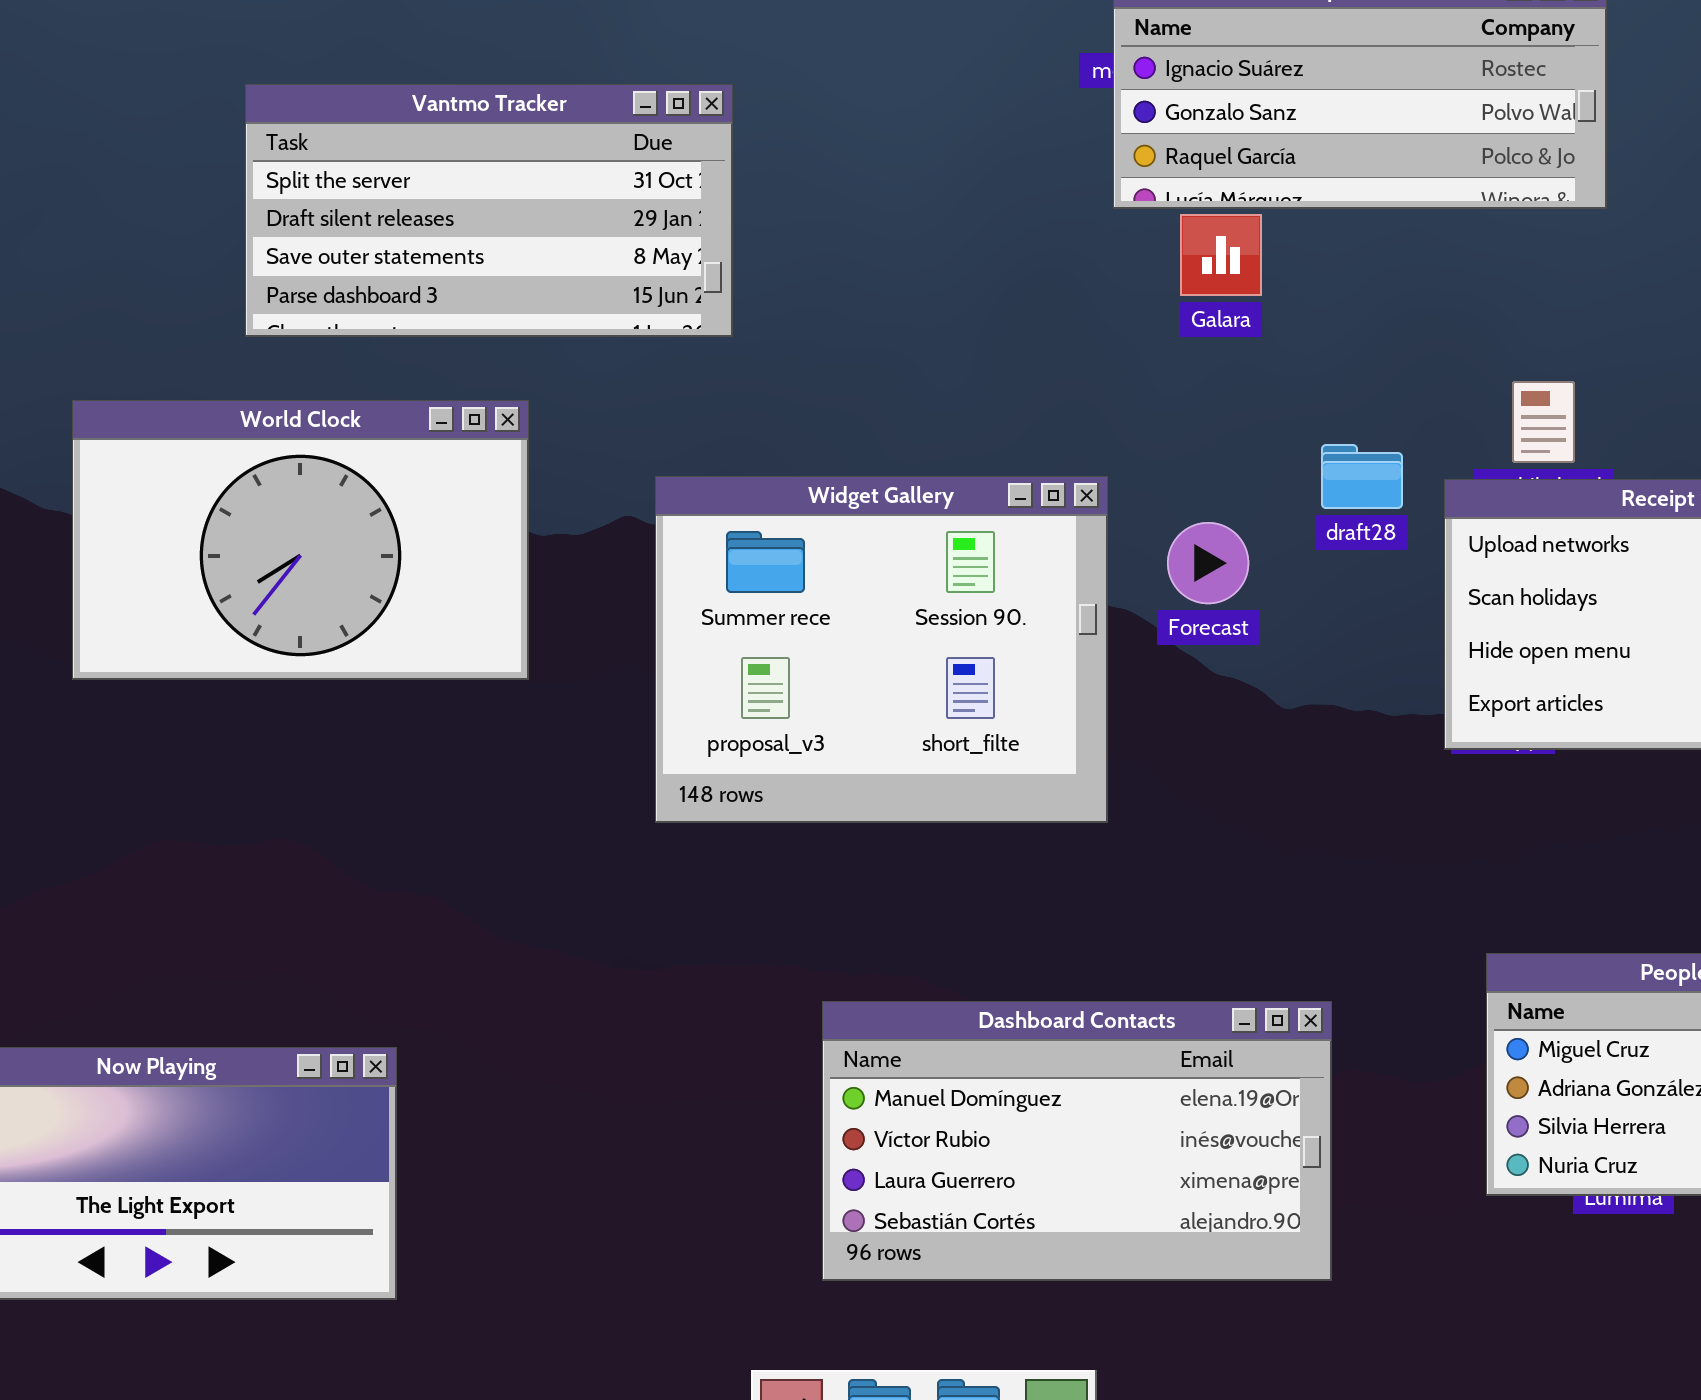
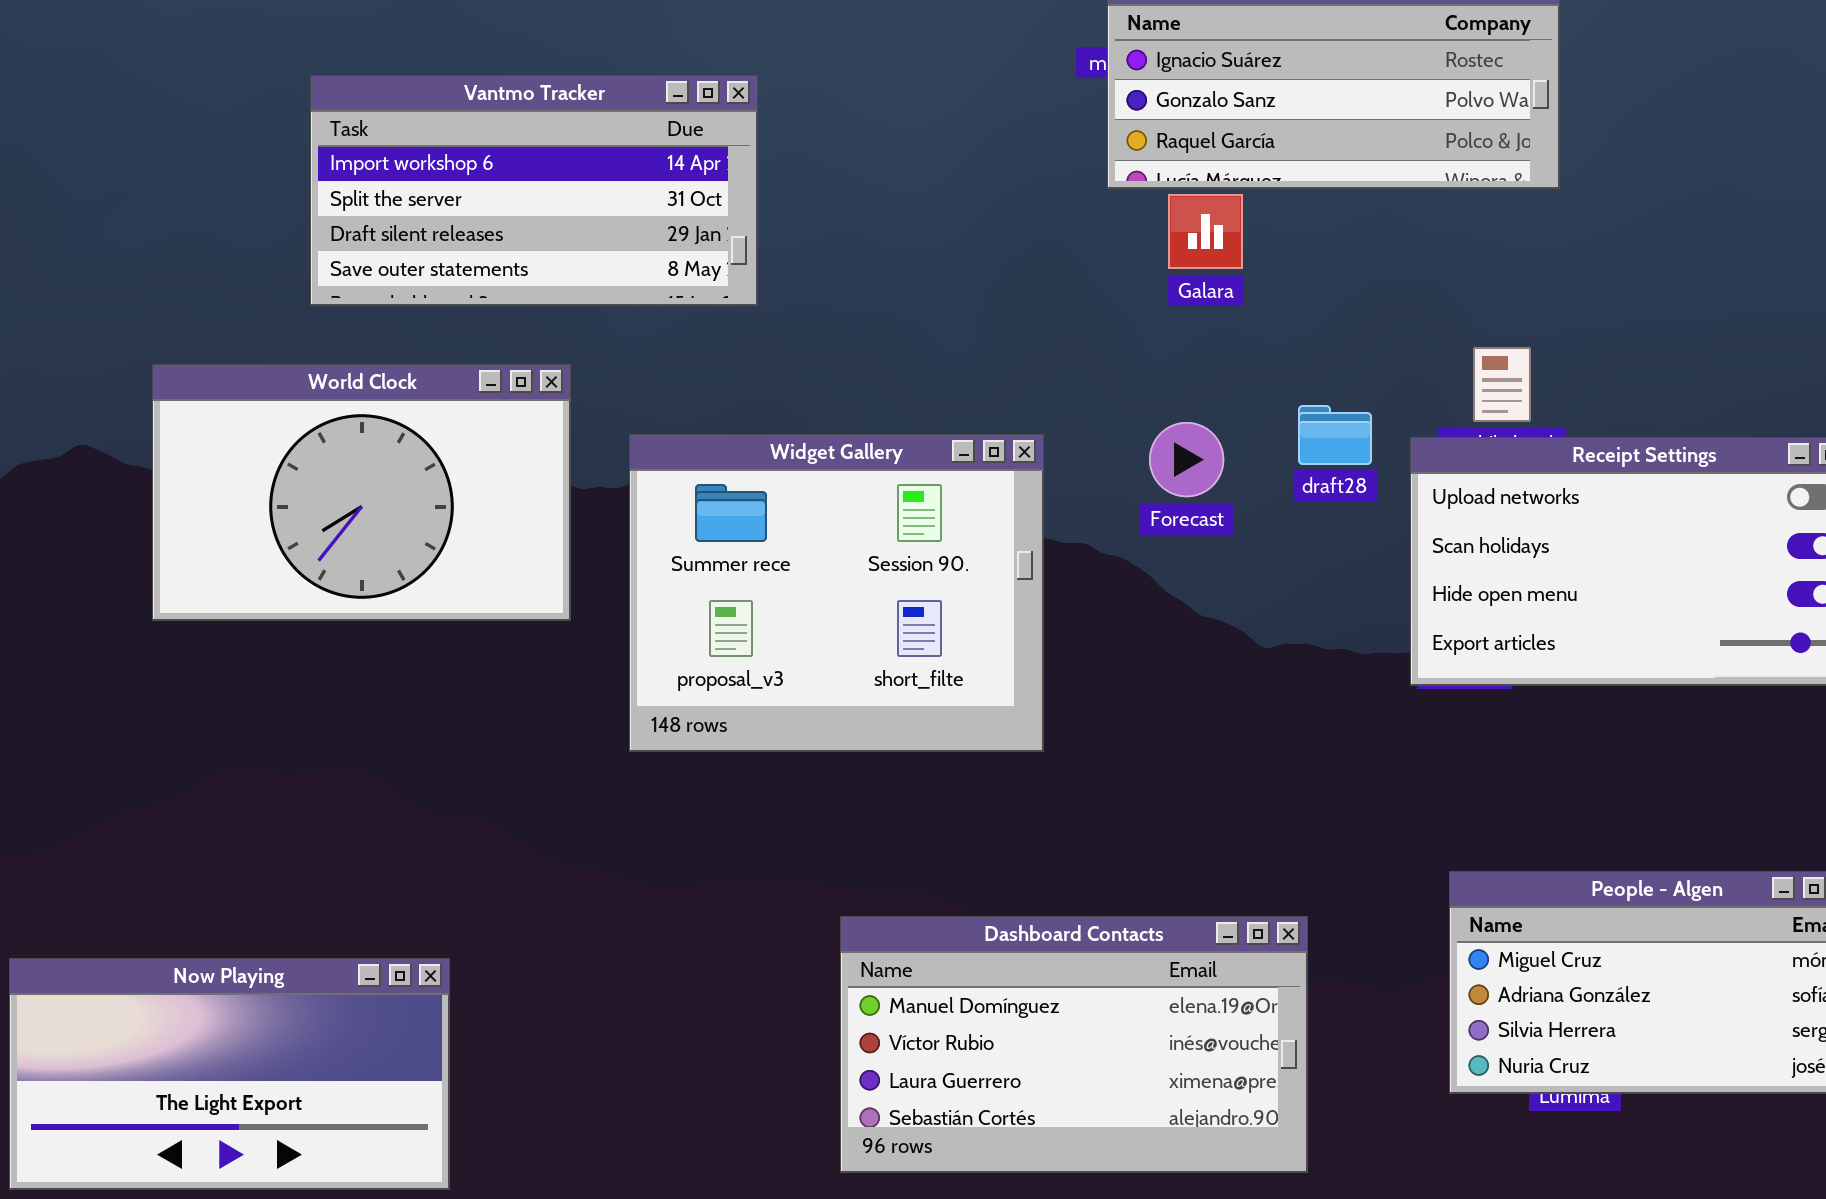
Vantmo Tracker: [245,84,733,337] -> [310,75,758,306], scrolled up 1 row
Widget Gallery: [655,476,1108,823] -> [629,434,1044,752], moved
Forecast: [1167,522,1249,604] -> [1149,422,1224,497], moved

